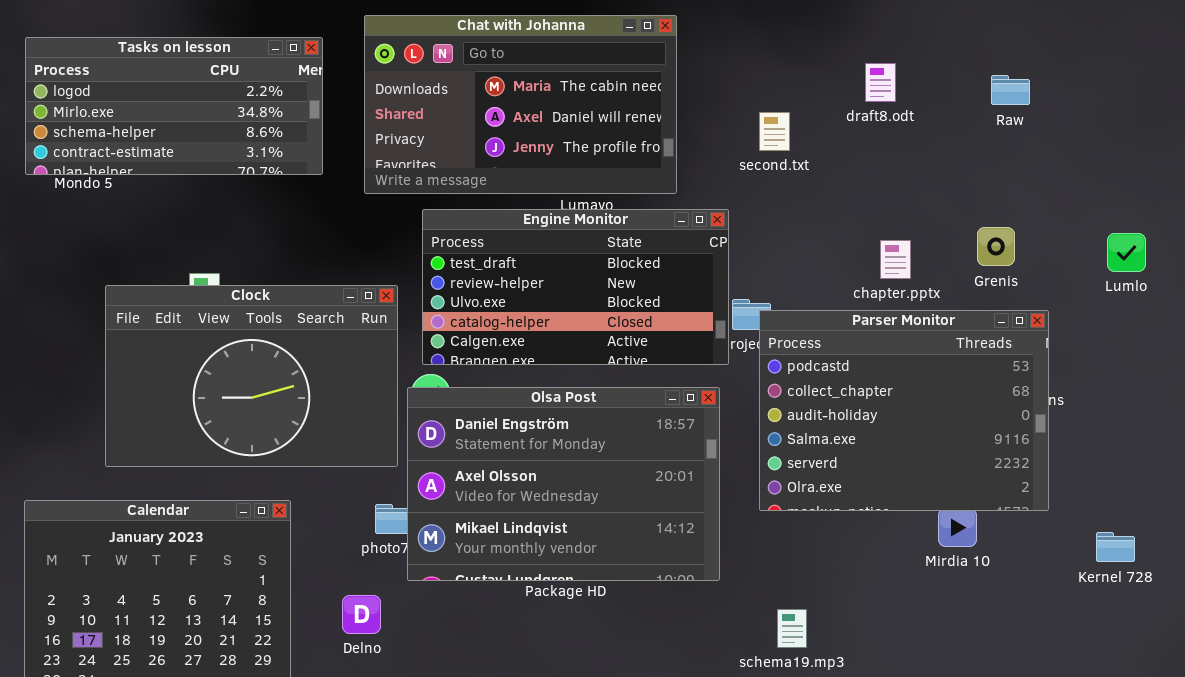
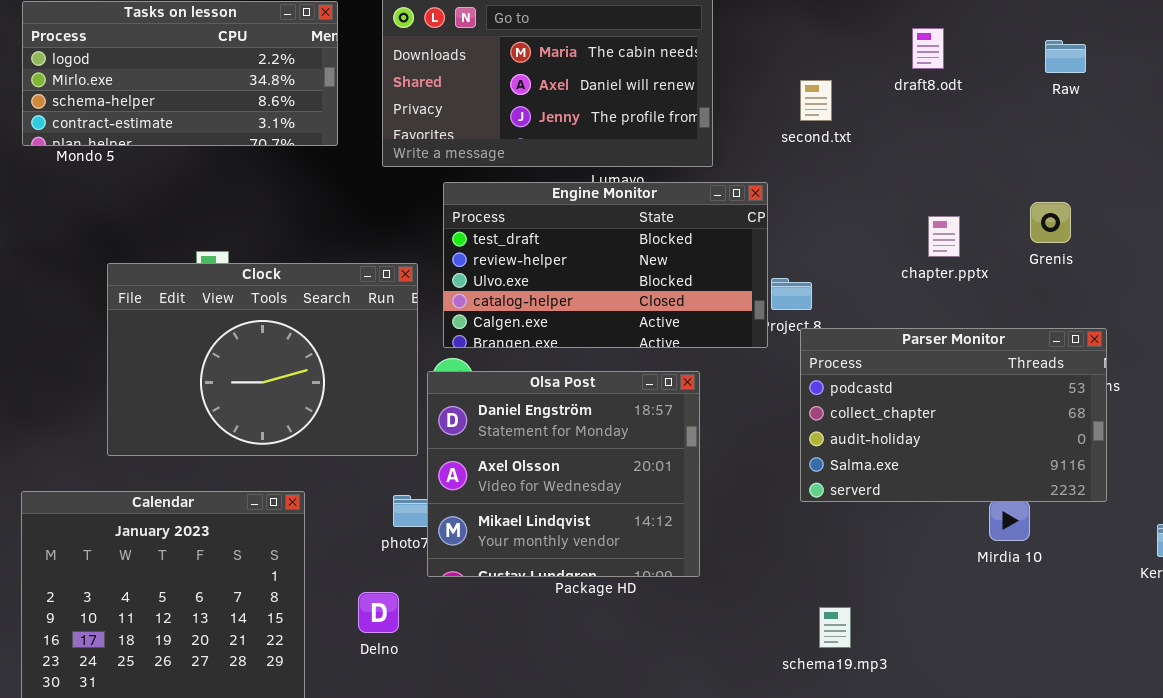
Parser Monitor: [759,310,1049,511] -> [800,328,1107,502], resized
Olsa Post: [407,387,720,581] -> [427,371,700,577], resized

